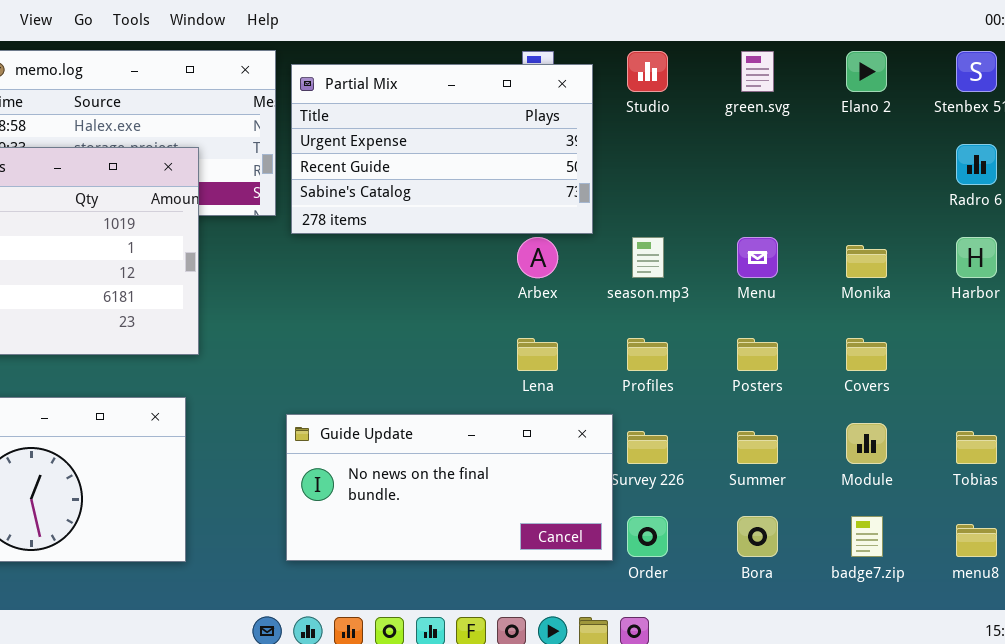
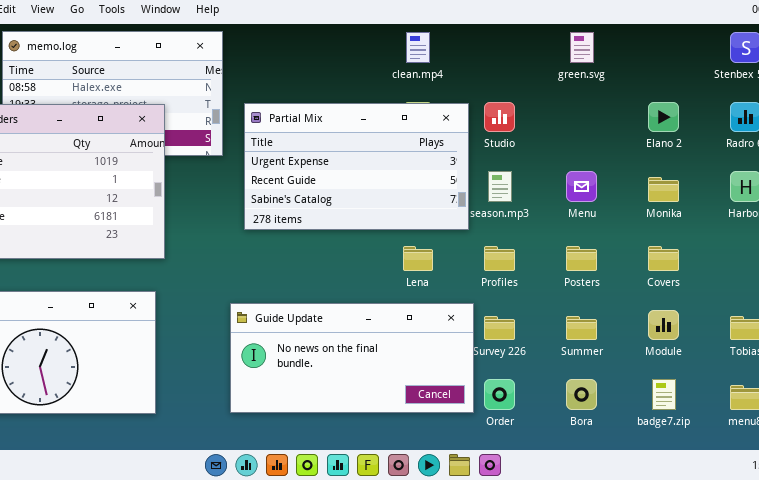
Studio: [627,51,668,92] -> [484,102,515,132], moved
Elano 2: [846,51,887,92] -> [648,102,679,132], moved
Partial Mix: [291,64,593,234] -> [244,103,469,230], moved

